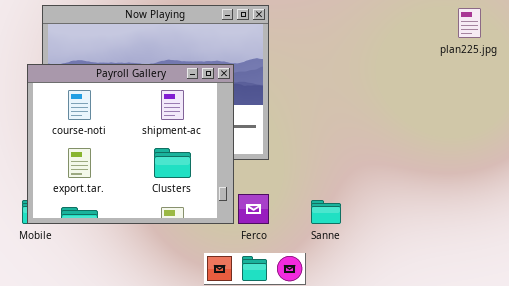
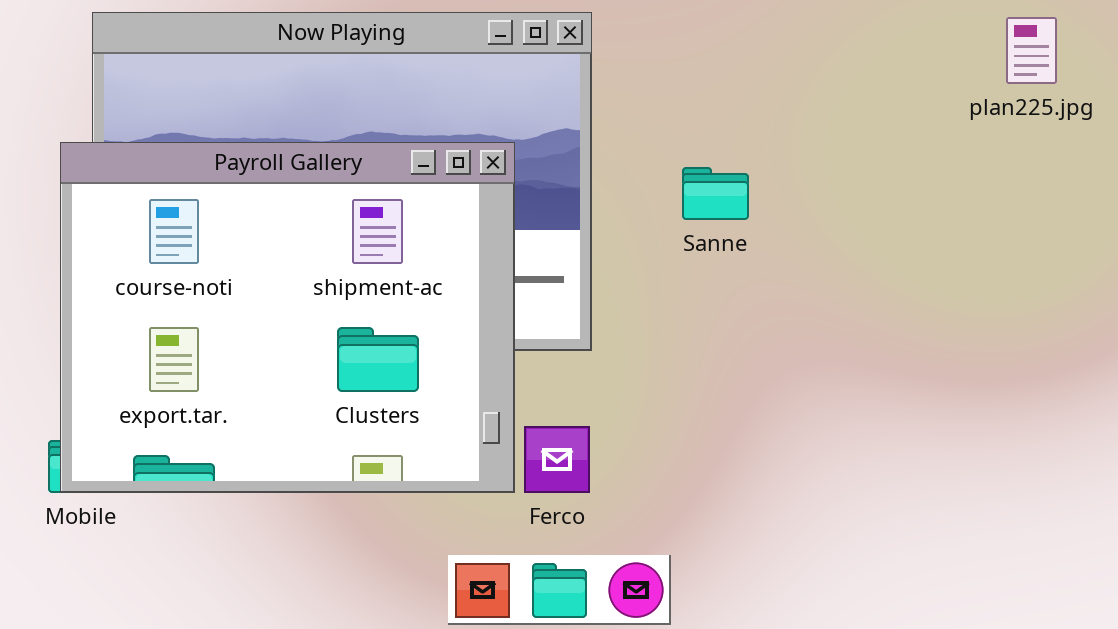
Sanne: [311,200,341,224] -> [682,167,749,220], moved

